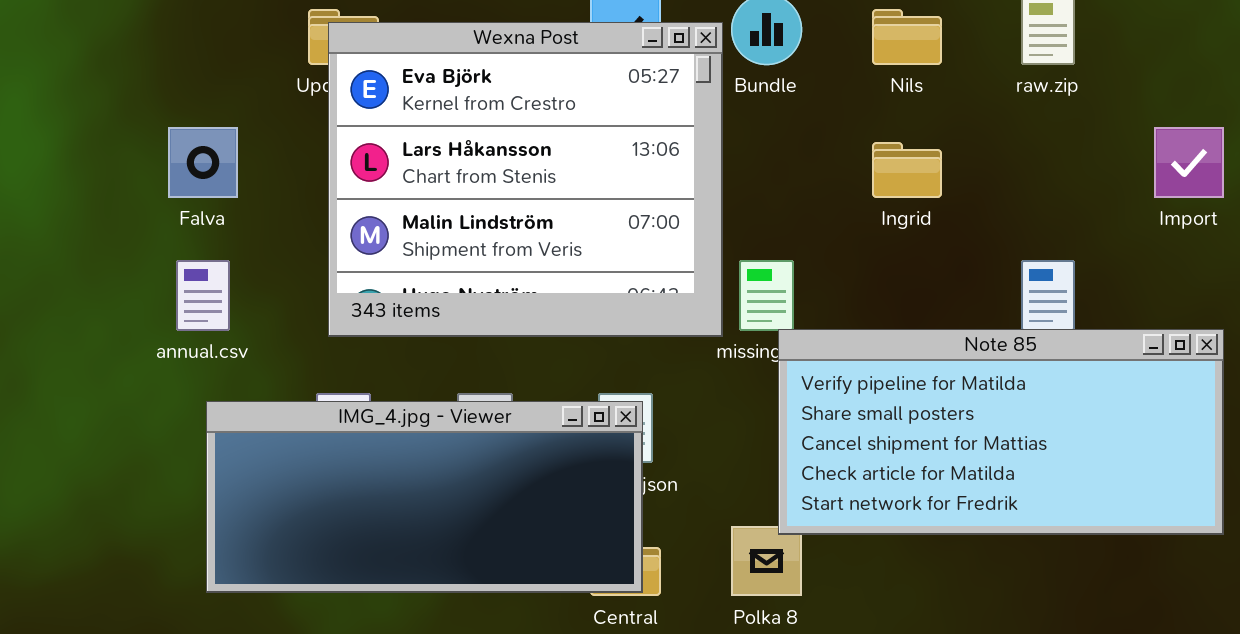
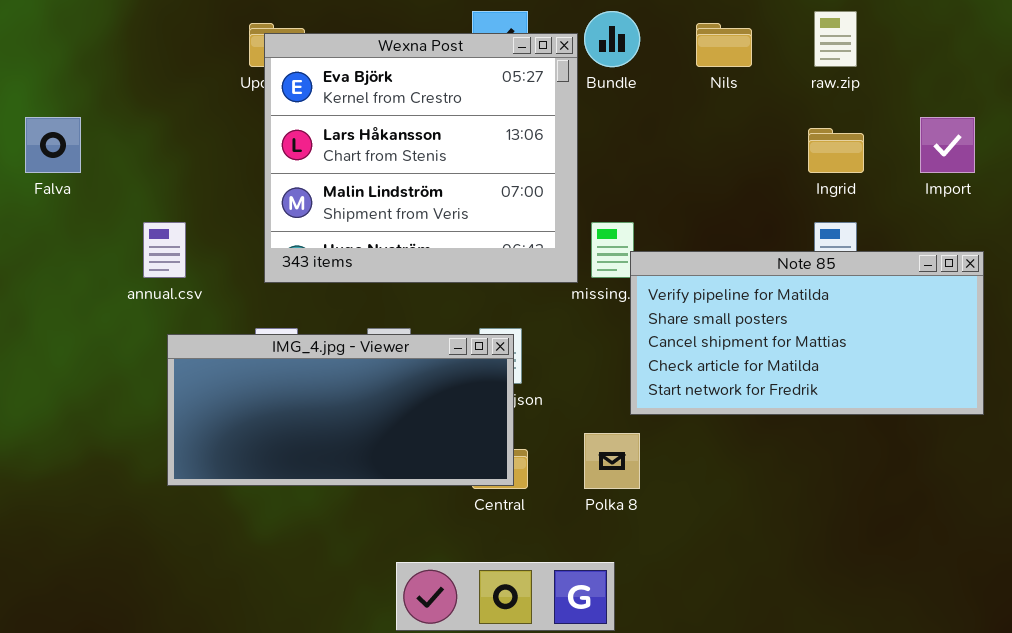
Falva: [168,127,238,198] -> [25,117,81,173], moved
Ingrid: [872,142,942,198] -> [808,128,864,173], moved
Note 85: [778,329,1224,535] -> [630,251,984,415], moved

